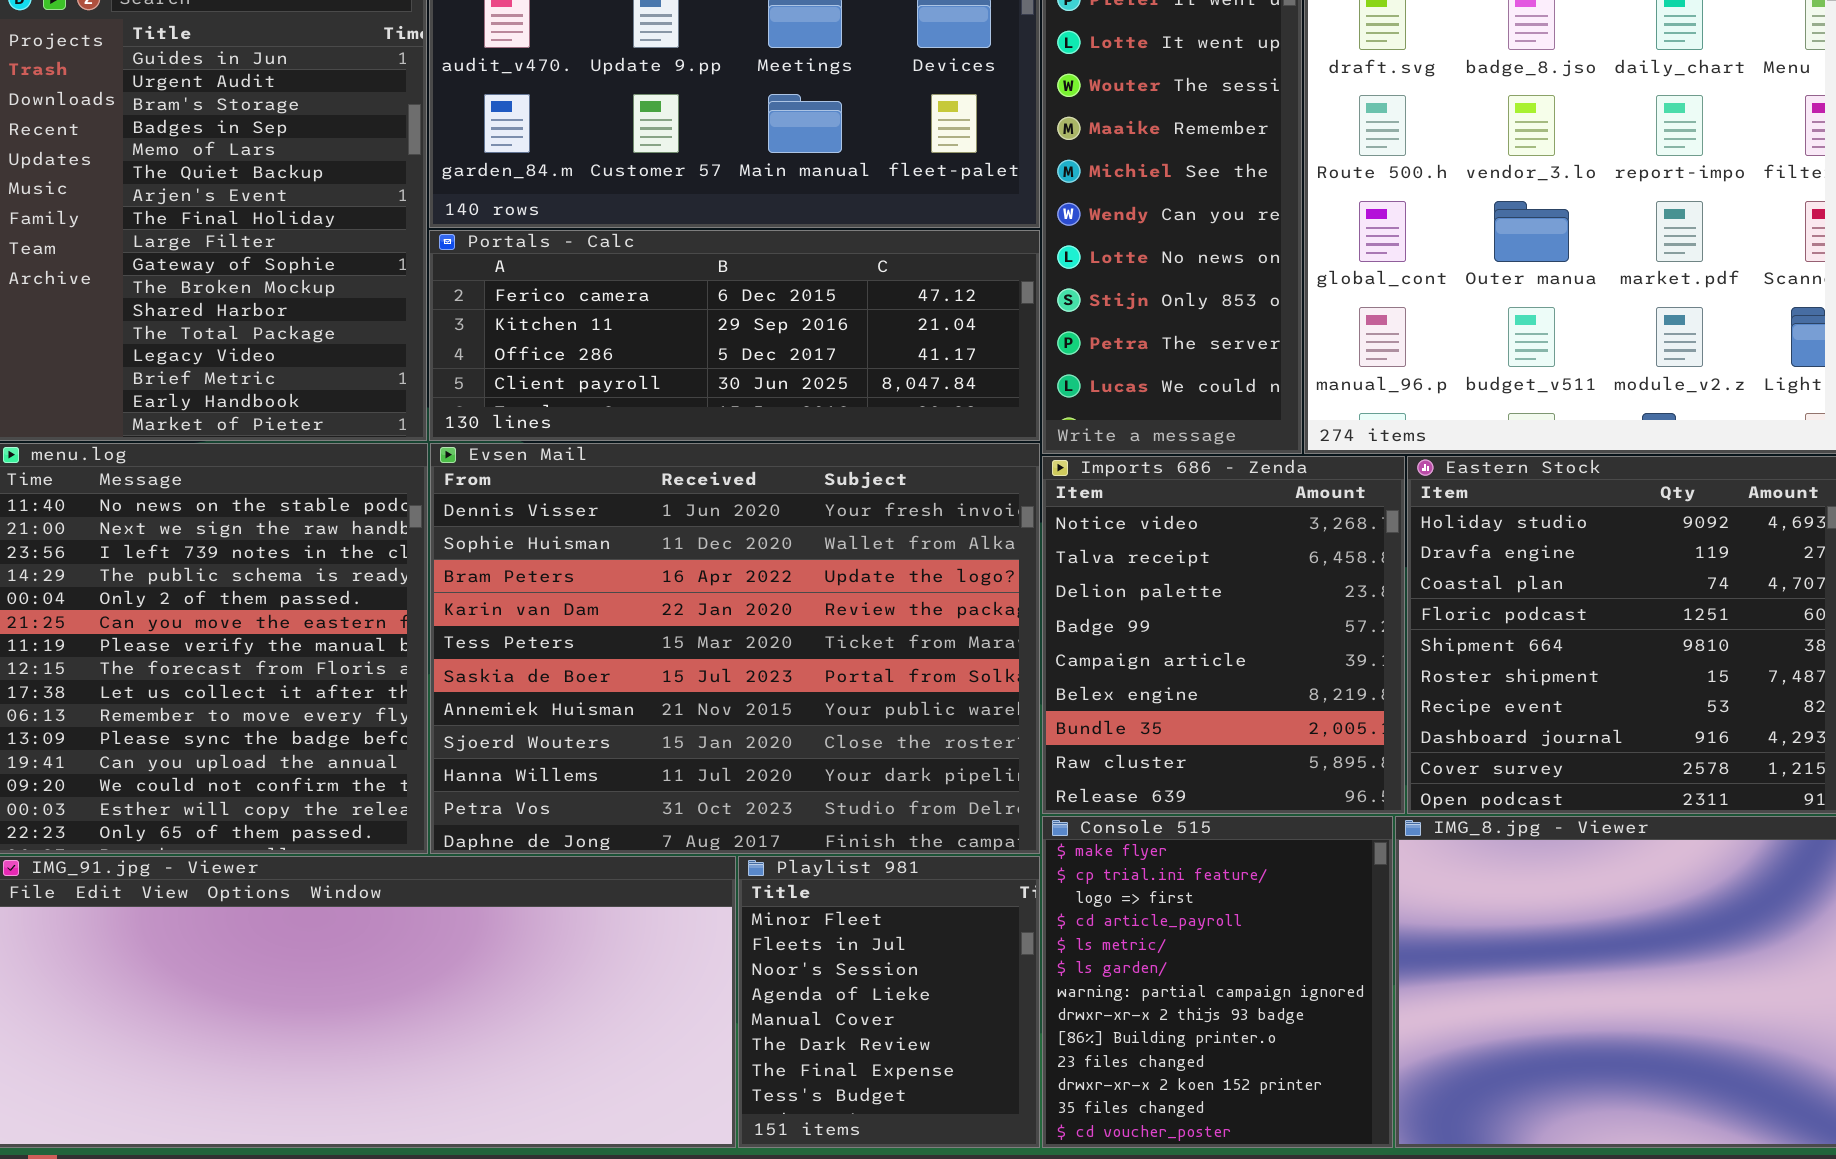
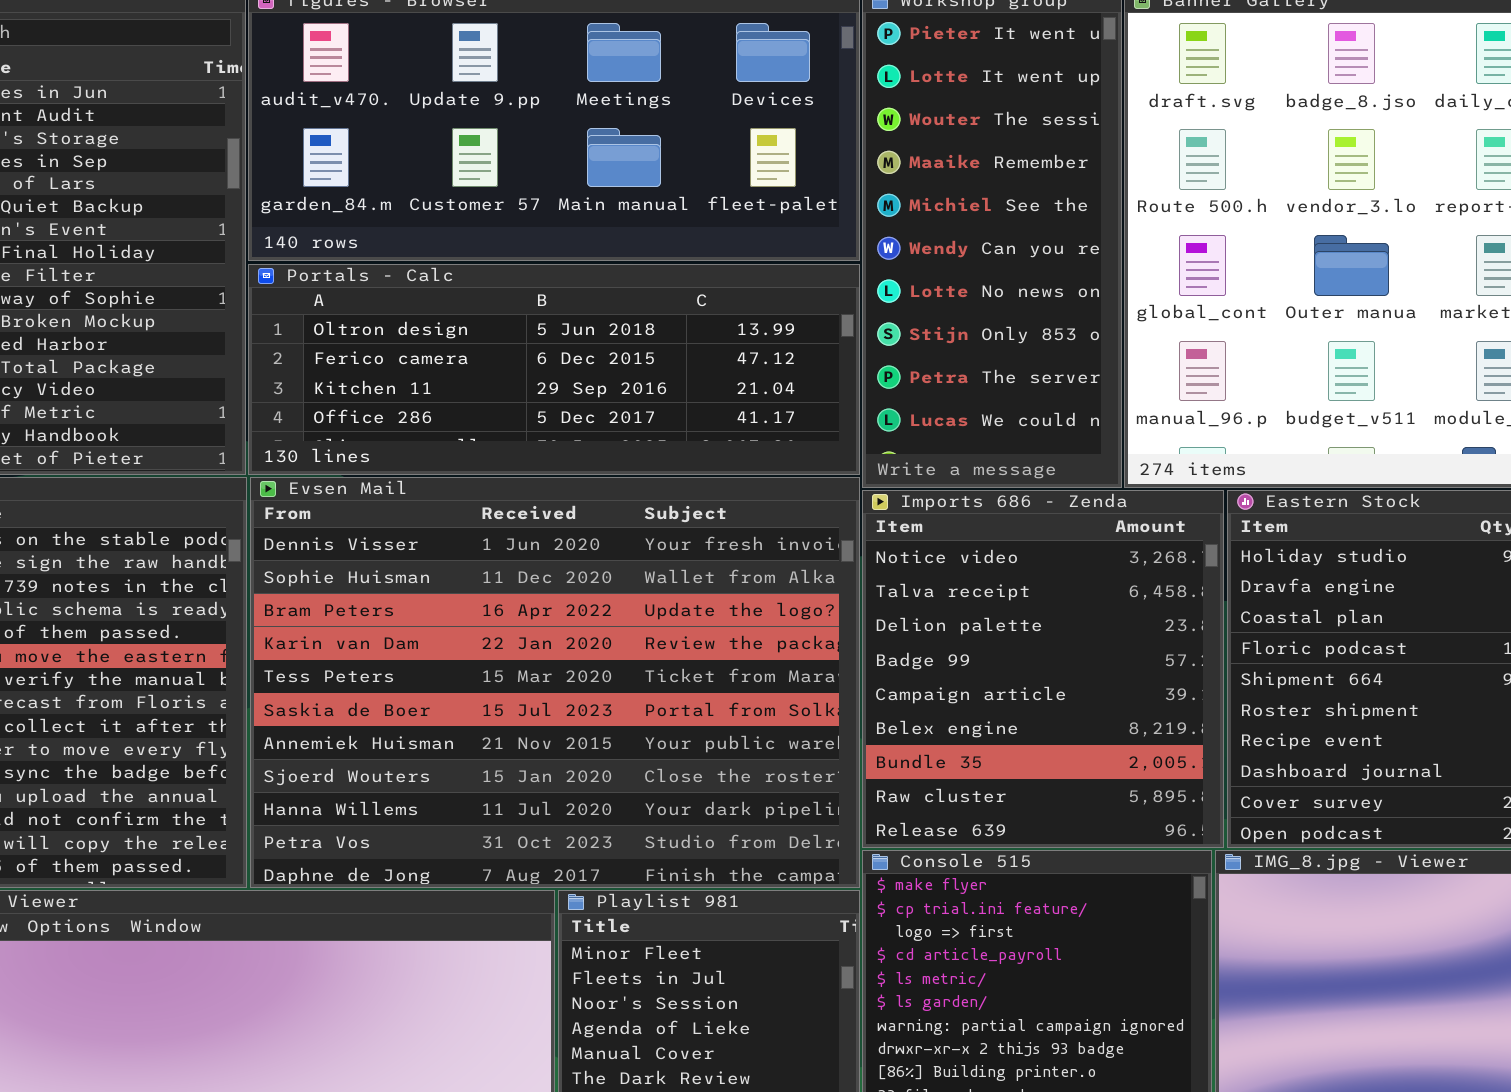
Portals - Calc: [429,230,1040,441] -> [248,264,860,475], scrolled up 1 row

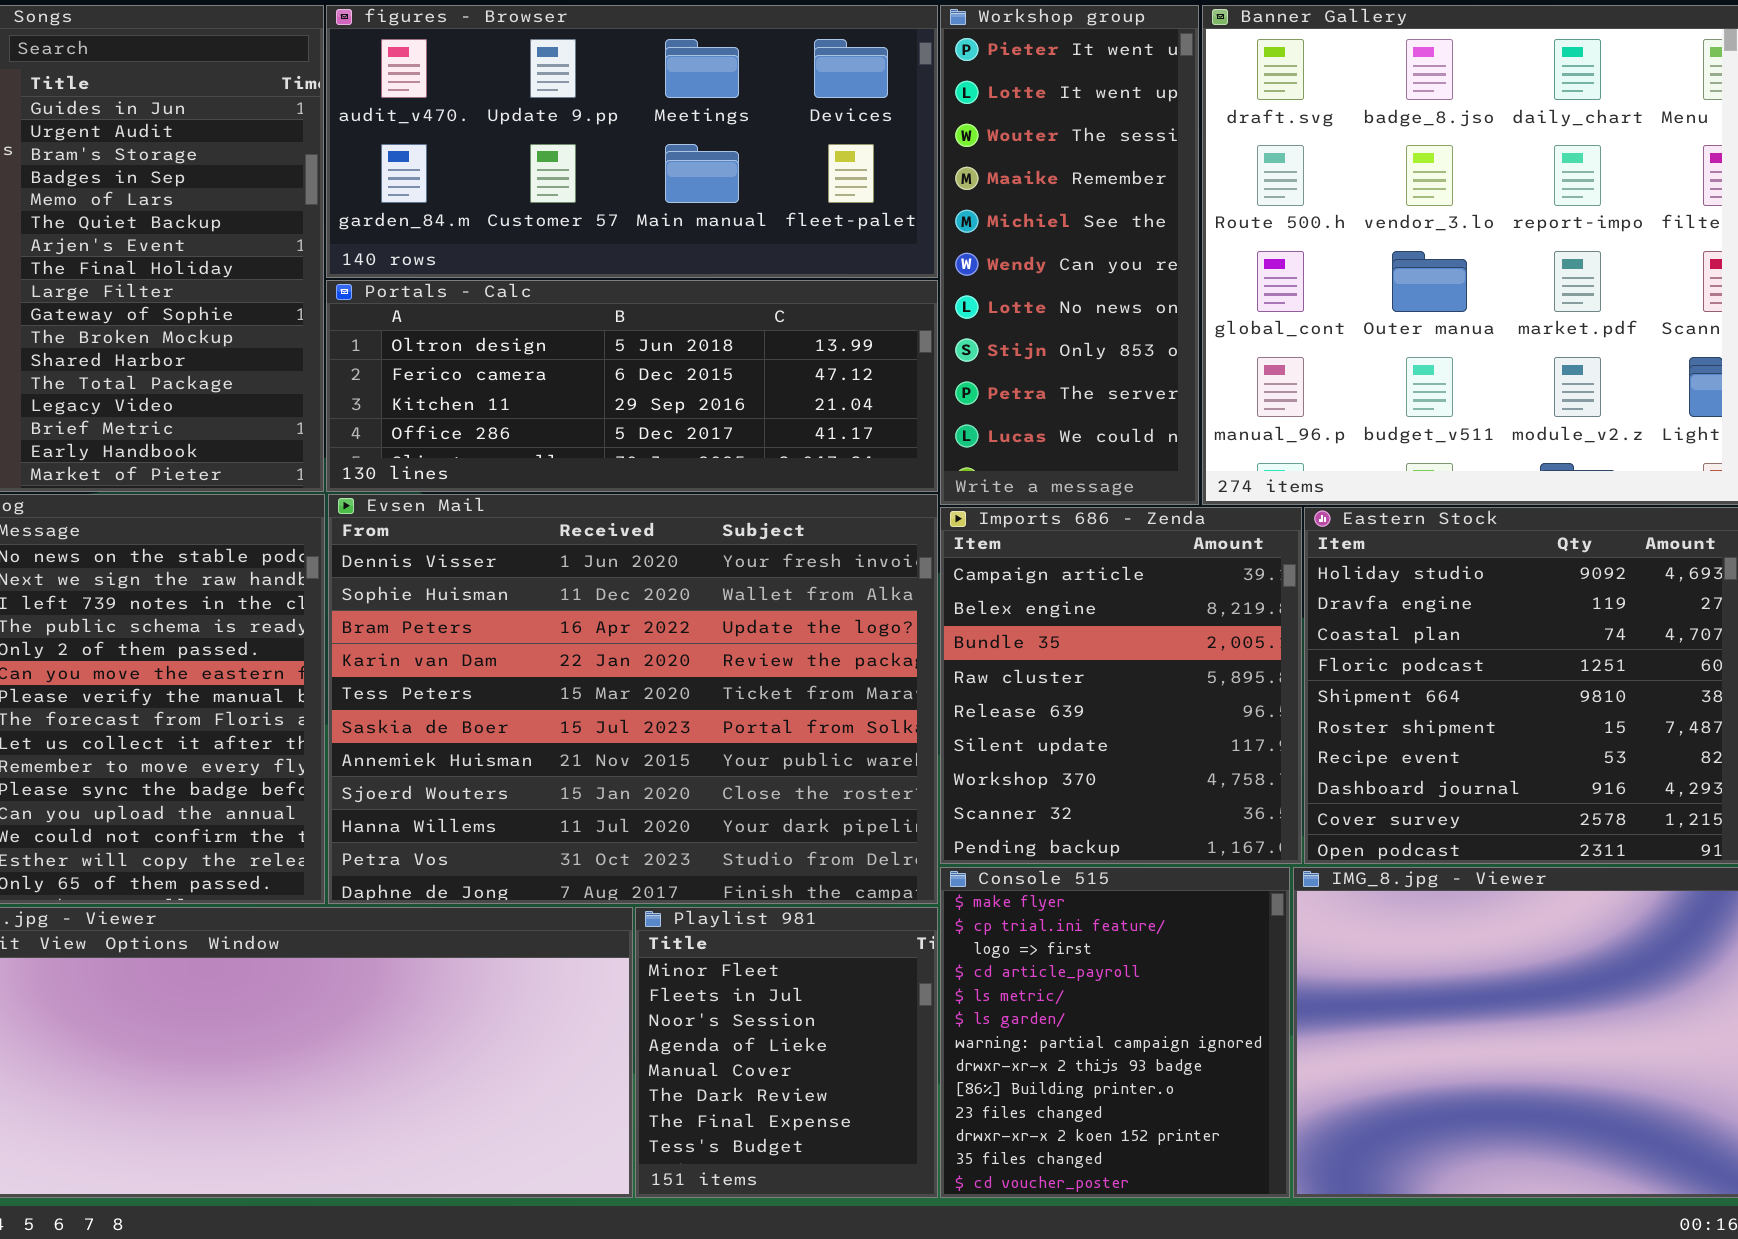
Imports 686 - Zenda: [862,490,1224,848] -> [940,507,1302,864], scrolled down 4 rows

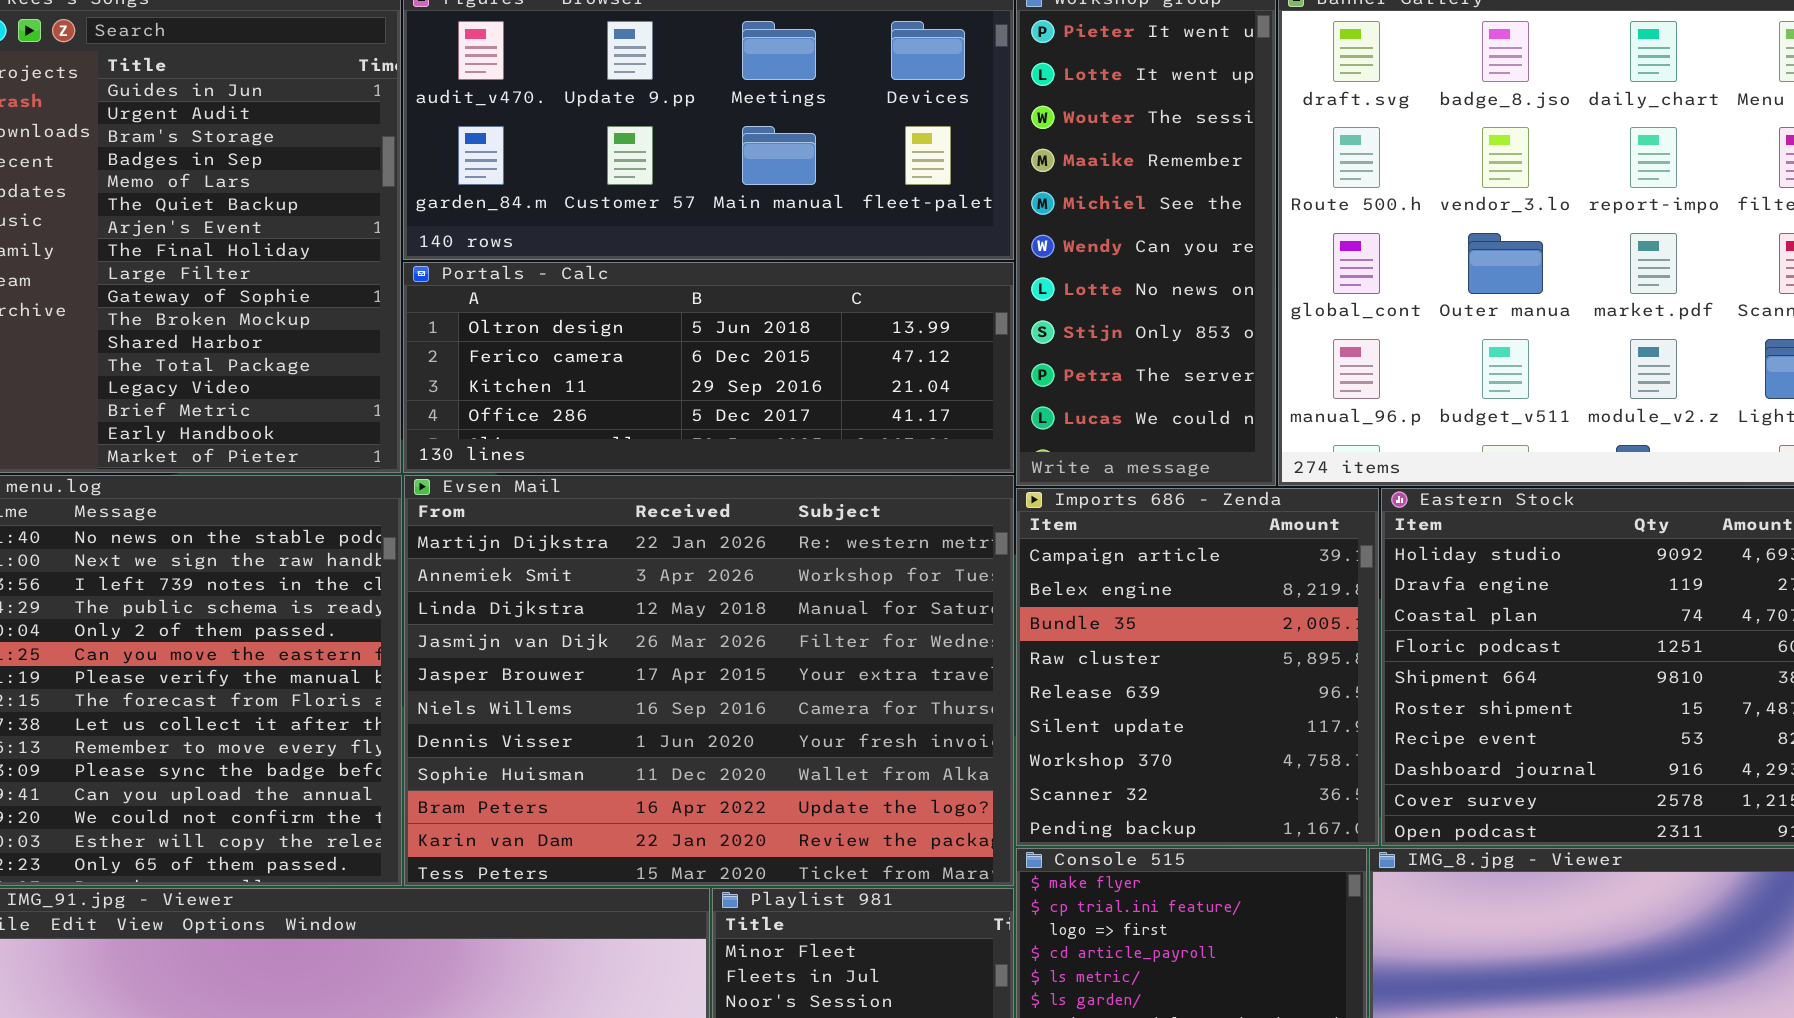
Evsen Mail: [328,494,938,904] -> [404,475,1014,886], scrolled up 6 rows

